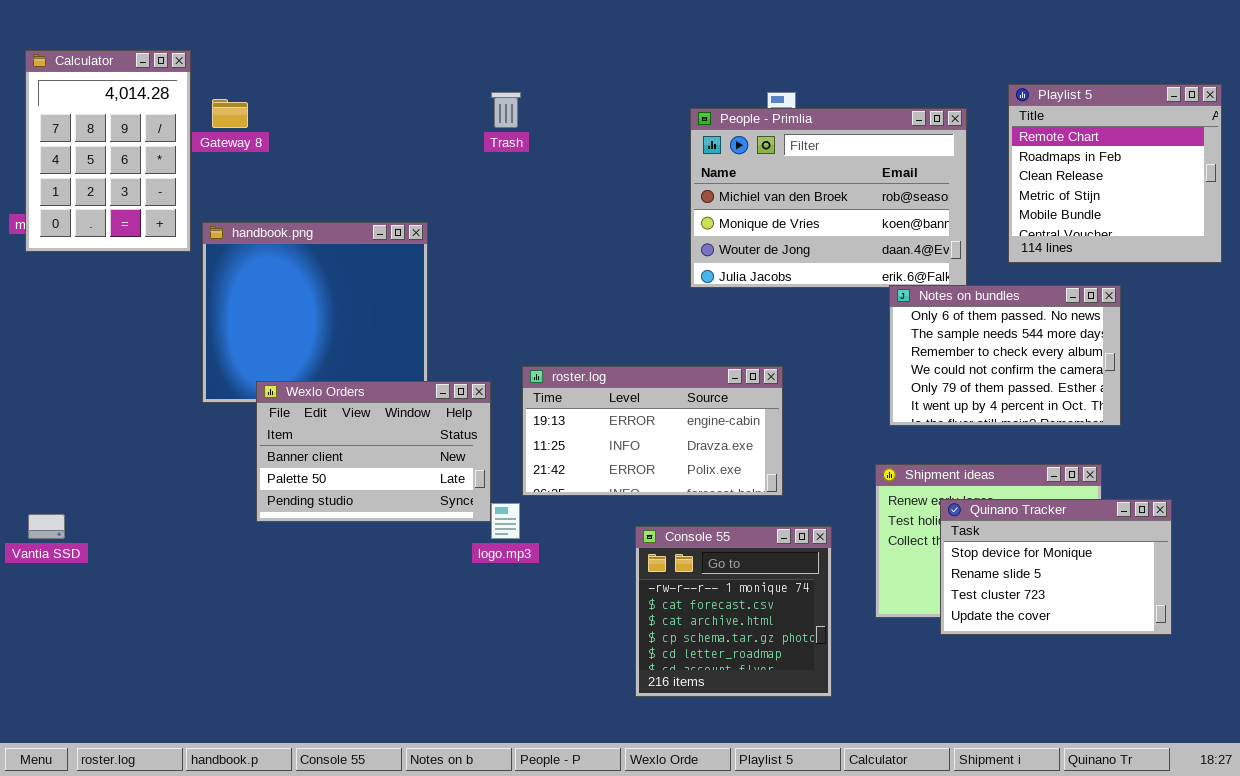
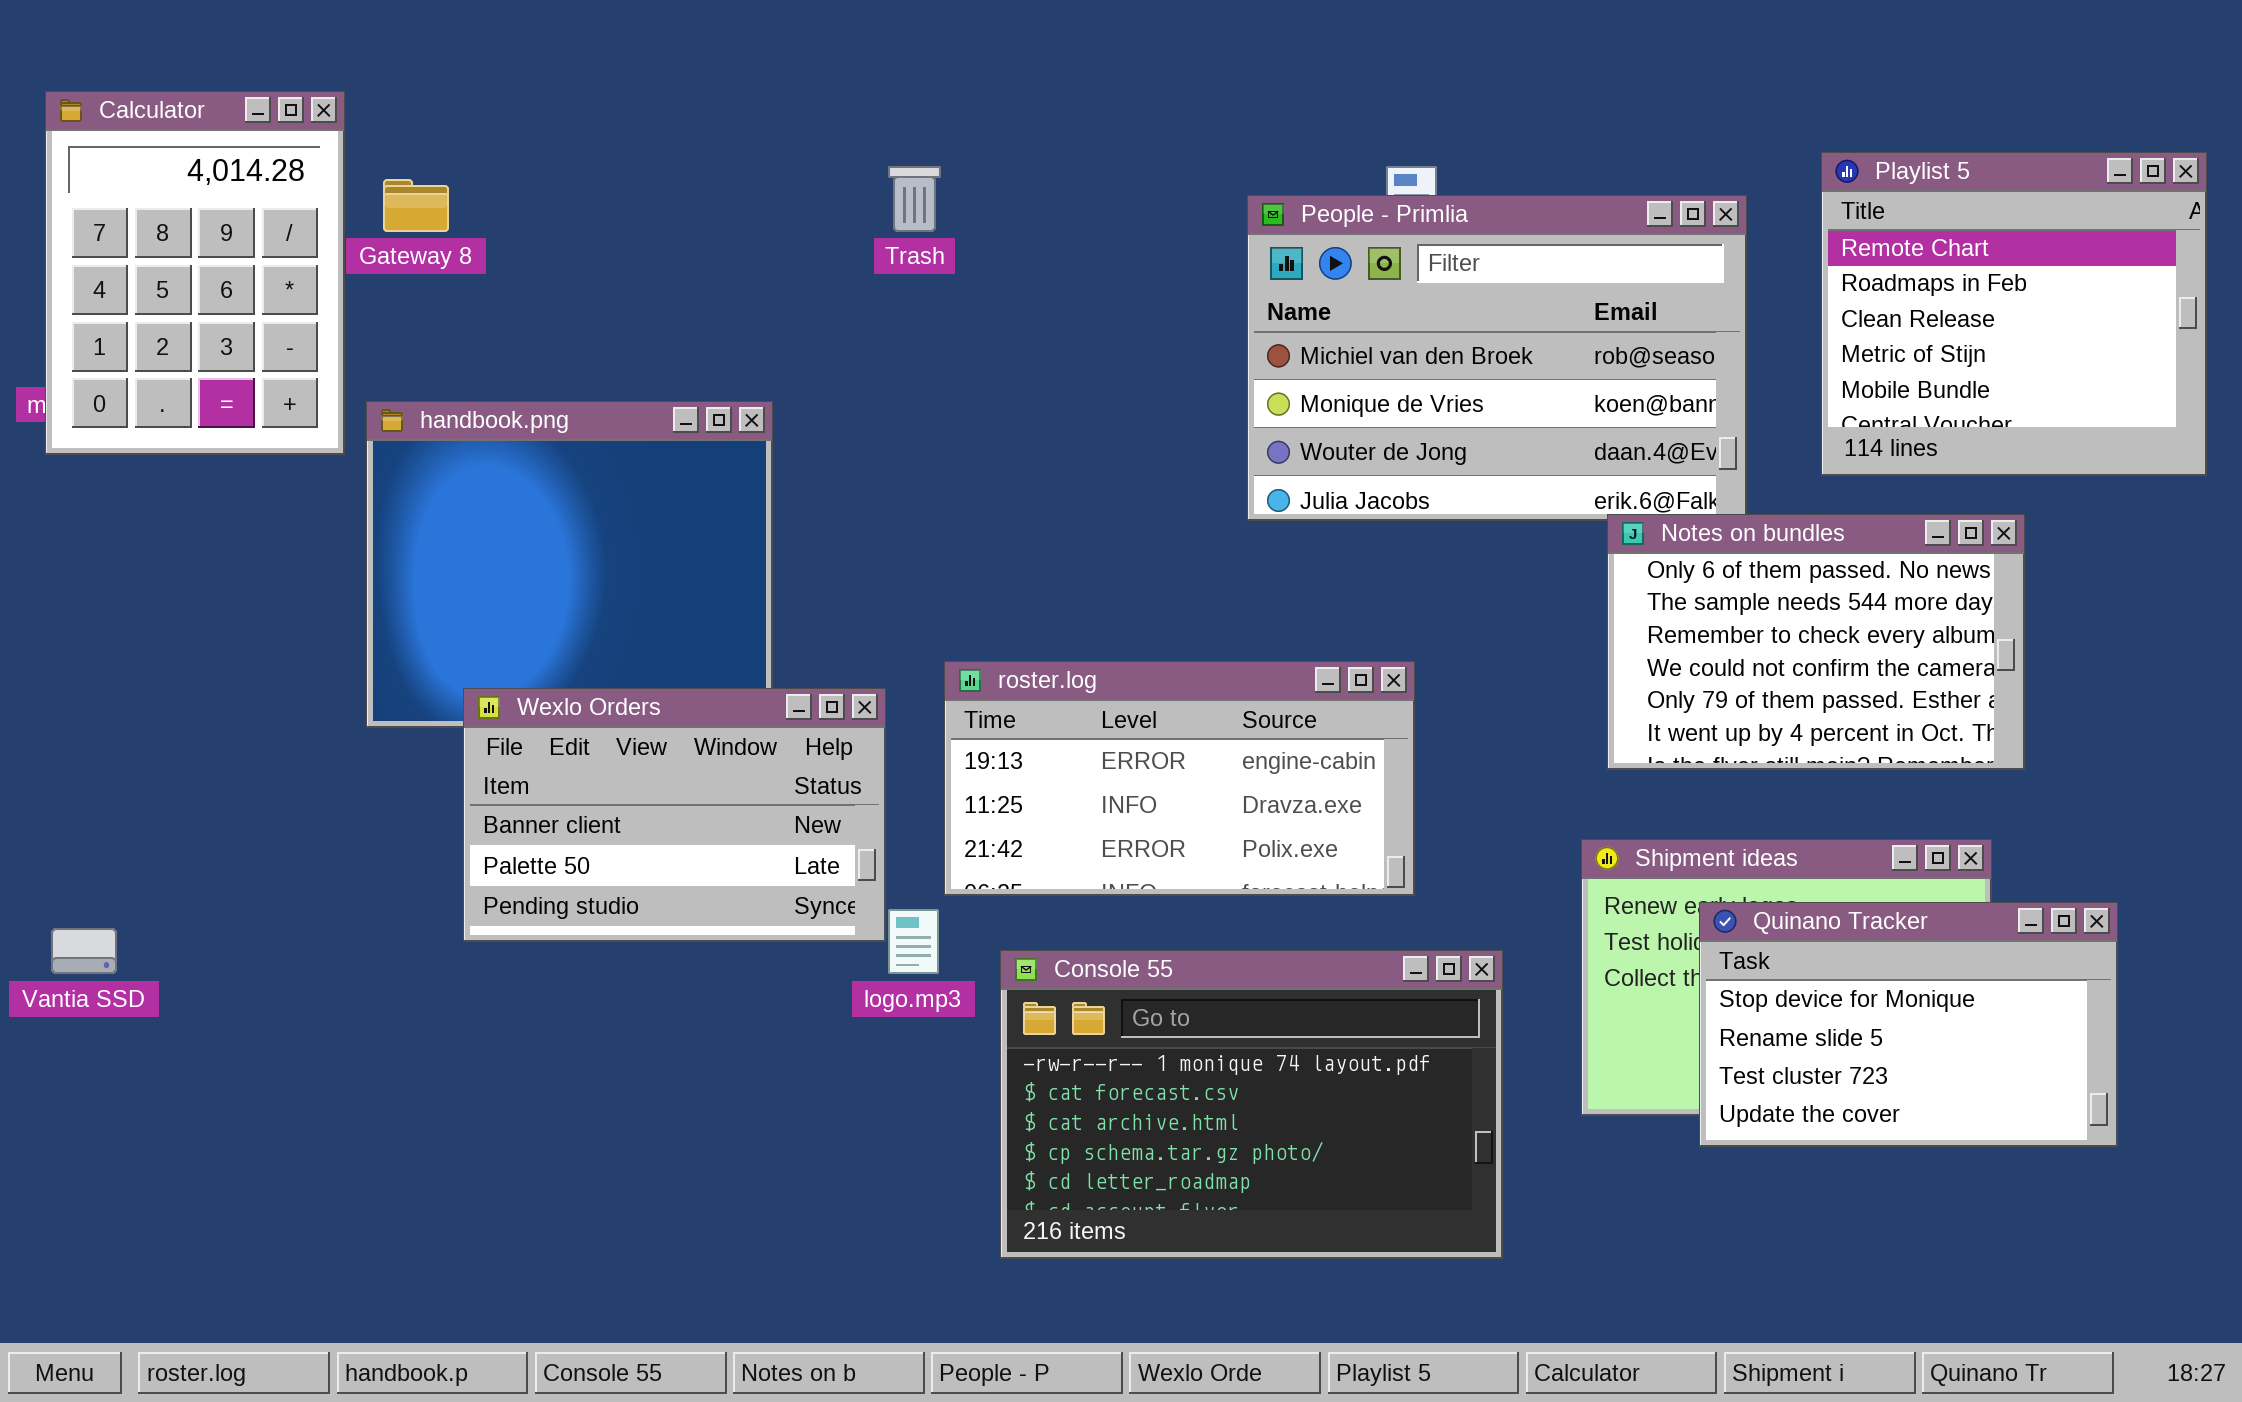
Console 55: [635,526,832,697] -> [1000,950,1503,1259], resized

